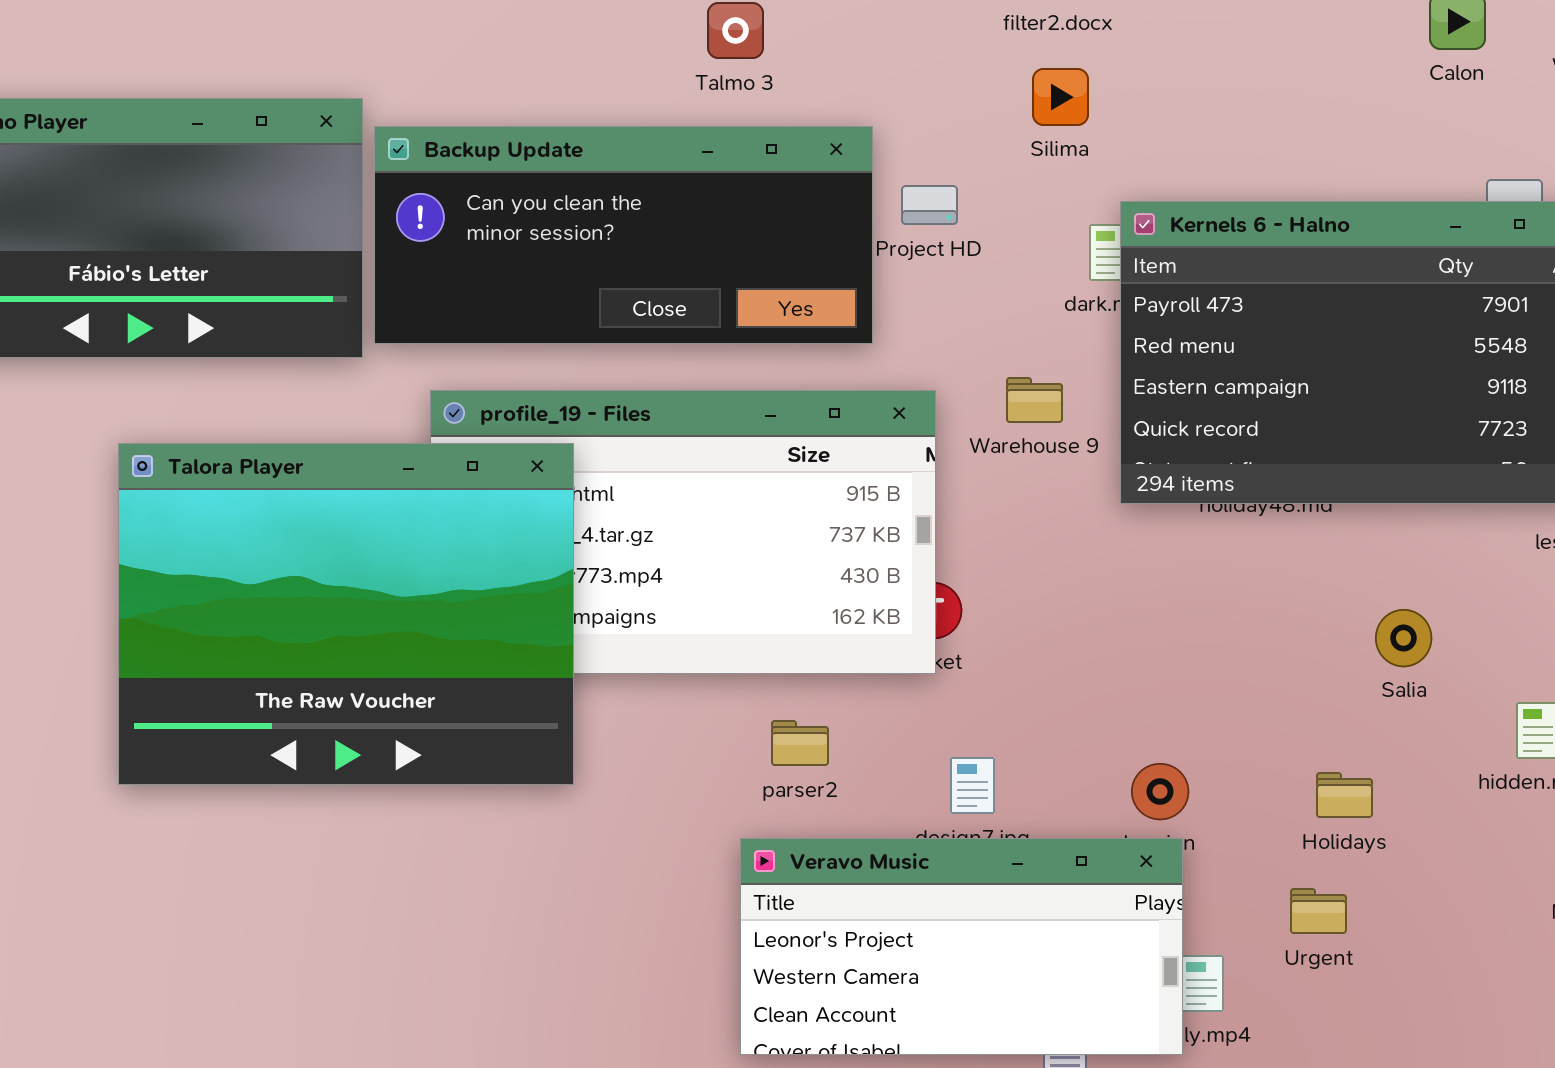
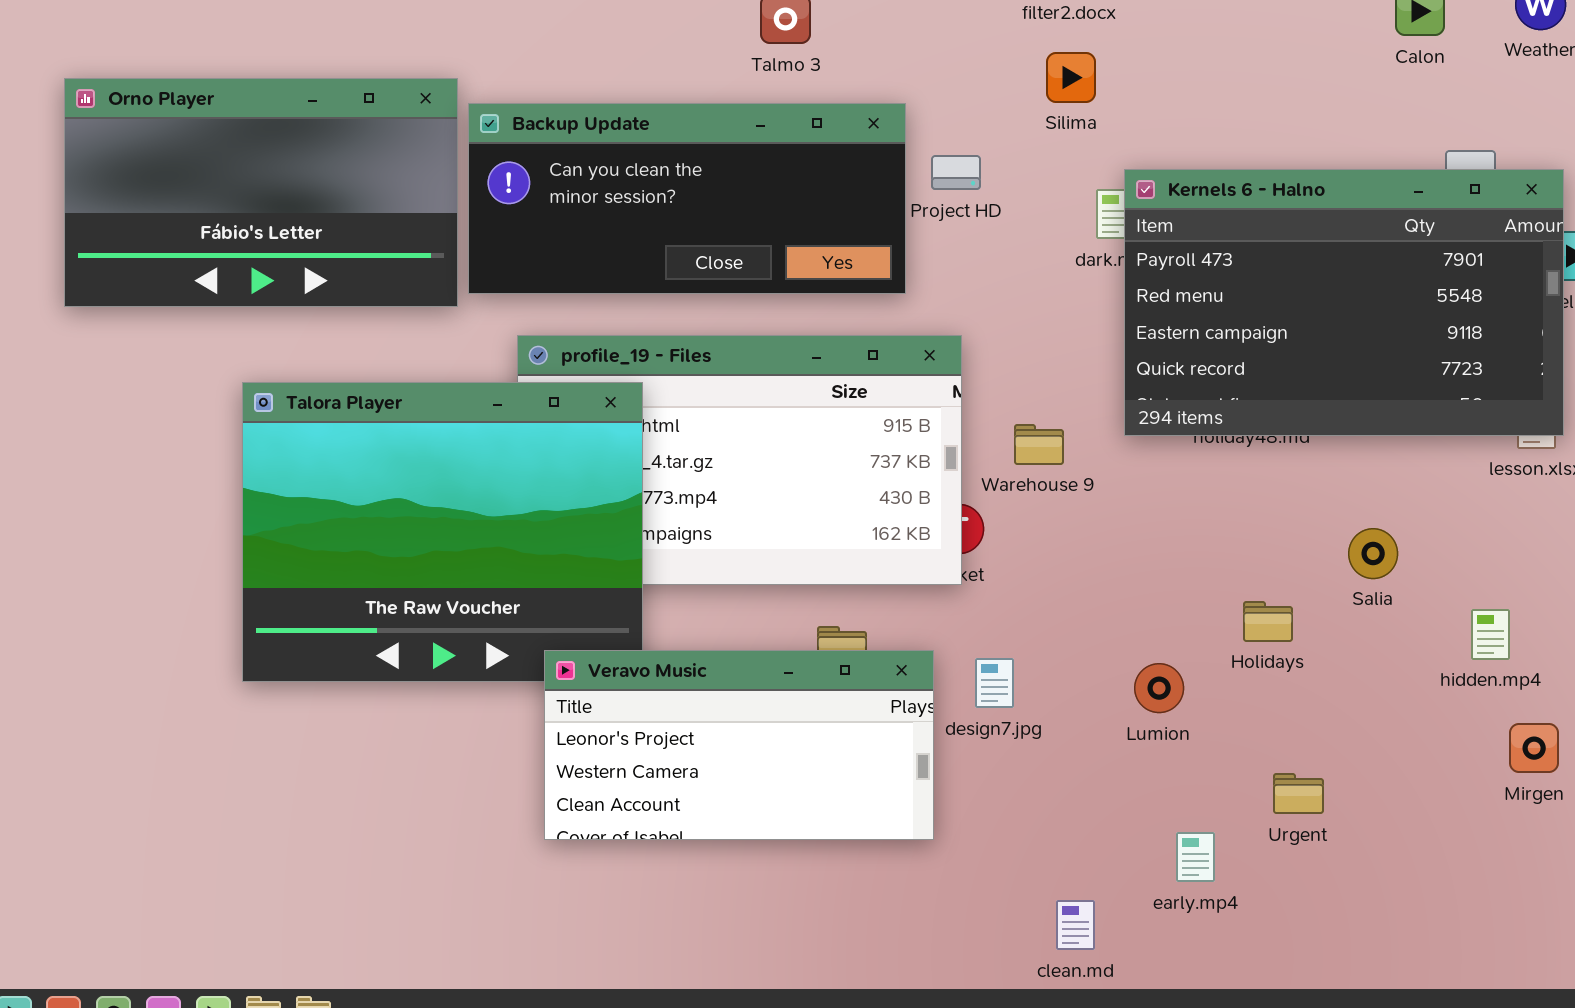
Warehouse 9: [1006,377,1063,423] -> [1014,424,1064,465], moved
Holidays: [1316,772,1373,818] -> [1243,601,1293,642], moved
Veravo Music: [740,838,1183,1055] -> [544,650,934,840], moved

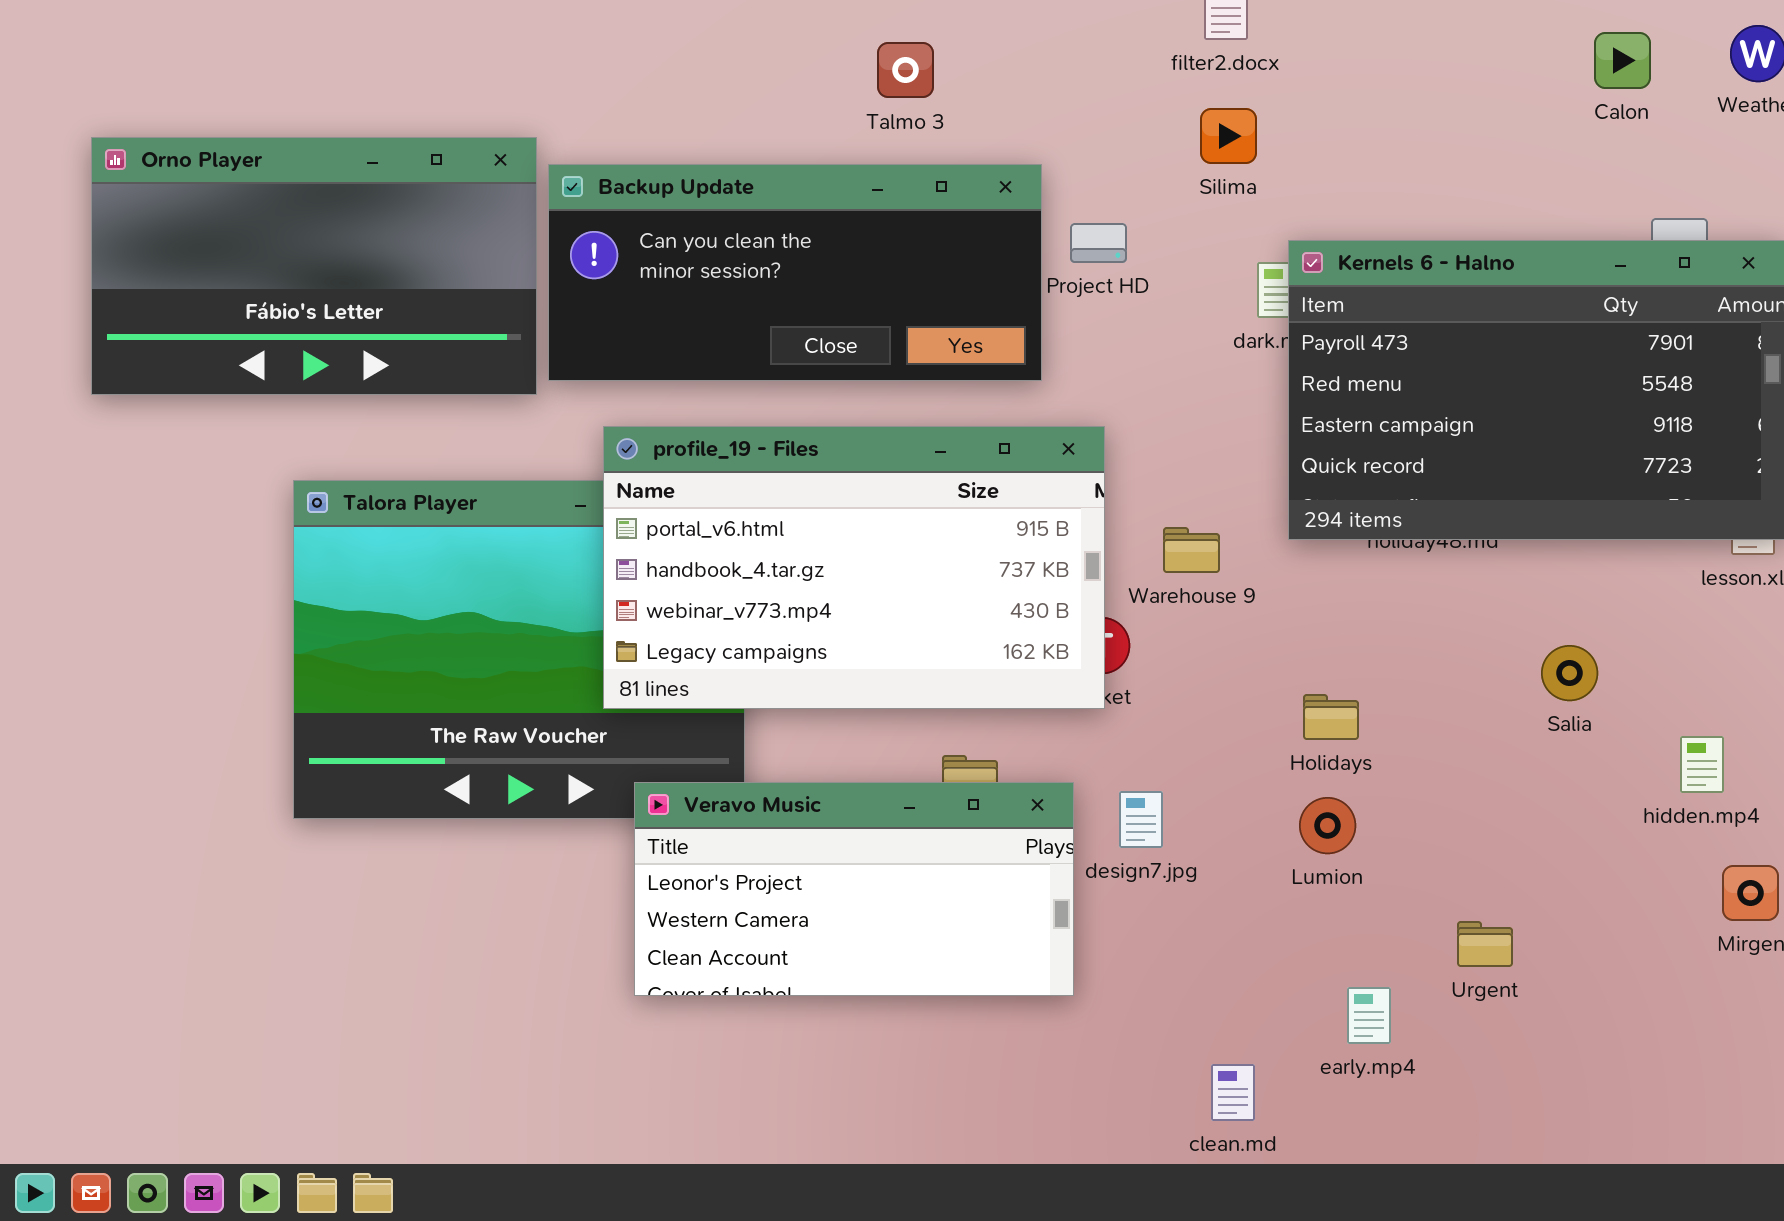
profile_19 - Files: [517,335,962,585] -> [603,426,1105,709], raised
Holidays: [1243,601,1293,642] -> [1303,694,1359,740], moved

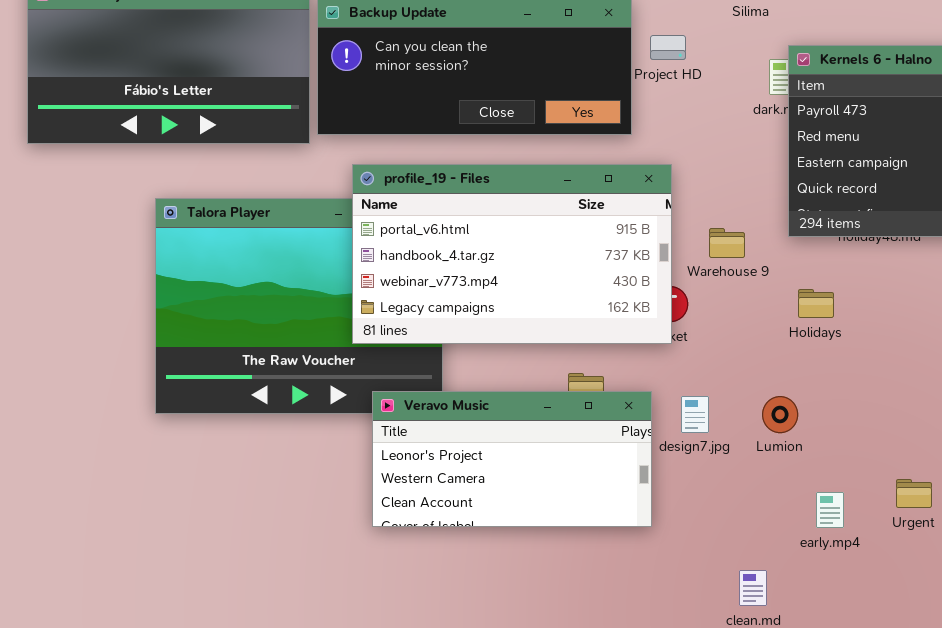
Holidays: [1303,694,1359,740] -> [798,289,834,318], moved
Lumion: [1299,797,1356,854] -> [762,396,798,433], moved
early.mp4: [1347,987,1391,1044] -> [816,492,844,528], moved

